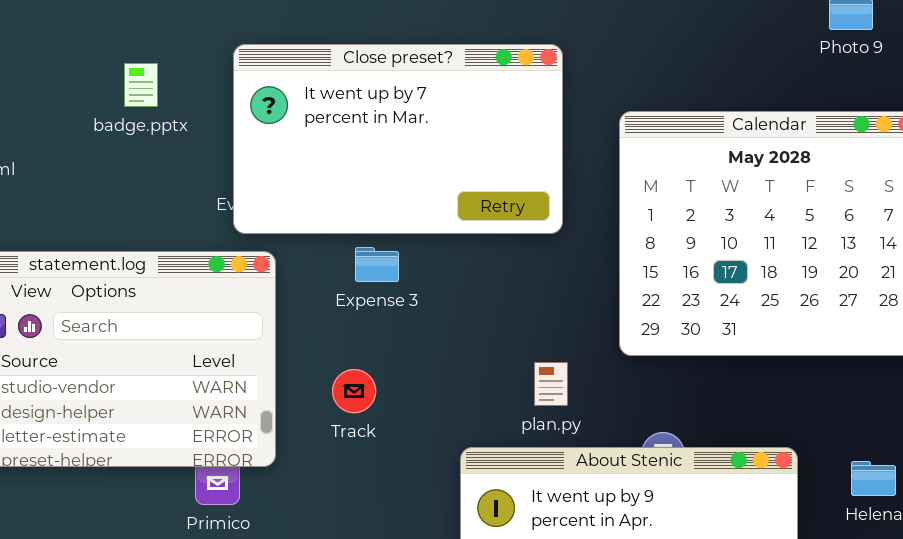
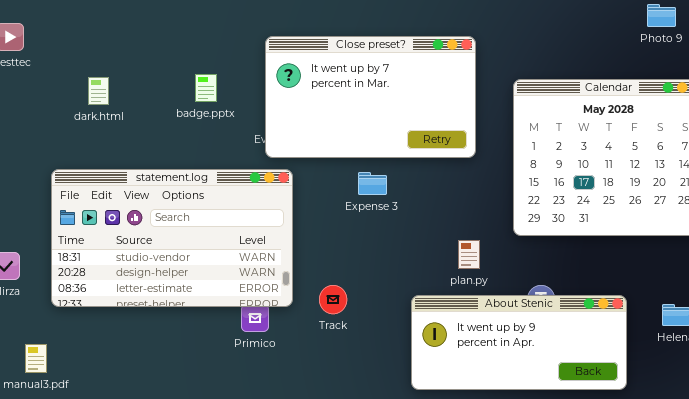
badge.pptx: [124,63,158,107] -> [195,74,217,102], moved
Expense 3: [355,247,399,282] -> [358,172,387,195], moved
Track: [332,369,376,413] -> [319,285,347,314], moved

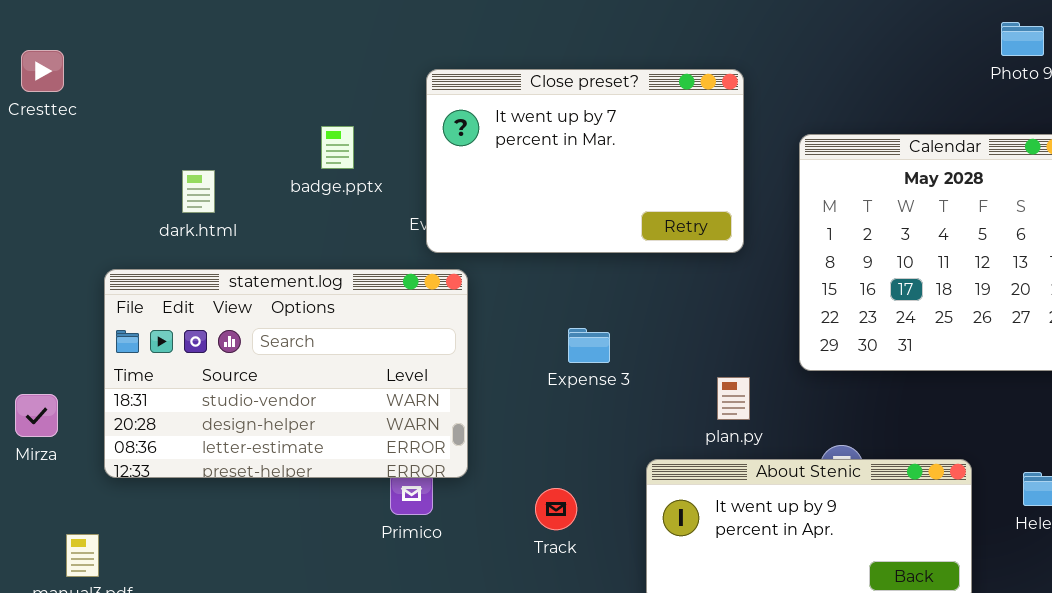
dark.html: [88,77,109,105] -> [182,170,215,213], moved
Expense 3: [358,172,387,195] -> [568,328,610,363], moved
Track: [319,285,347,314] -> [535,488,577,530], moved

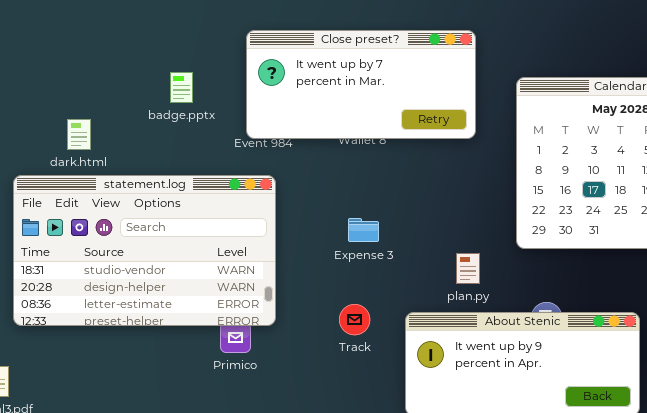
Close preset?: [426,69,744,253] -> [246,30,476,139], resized
dark.html: [182,170,215,213] -> [67,119,91,150], moved
Track: [535,488,577,530] -> [339,304,370,335], moved

